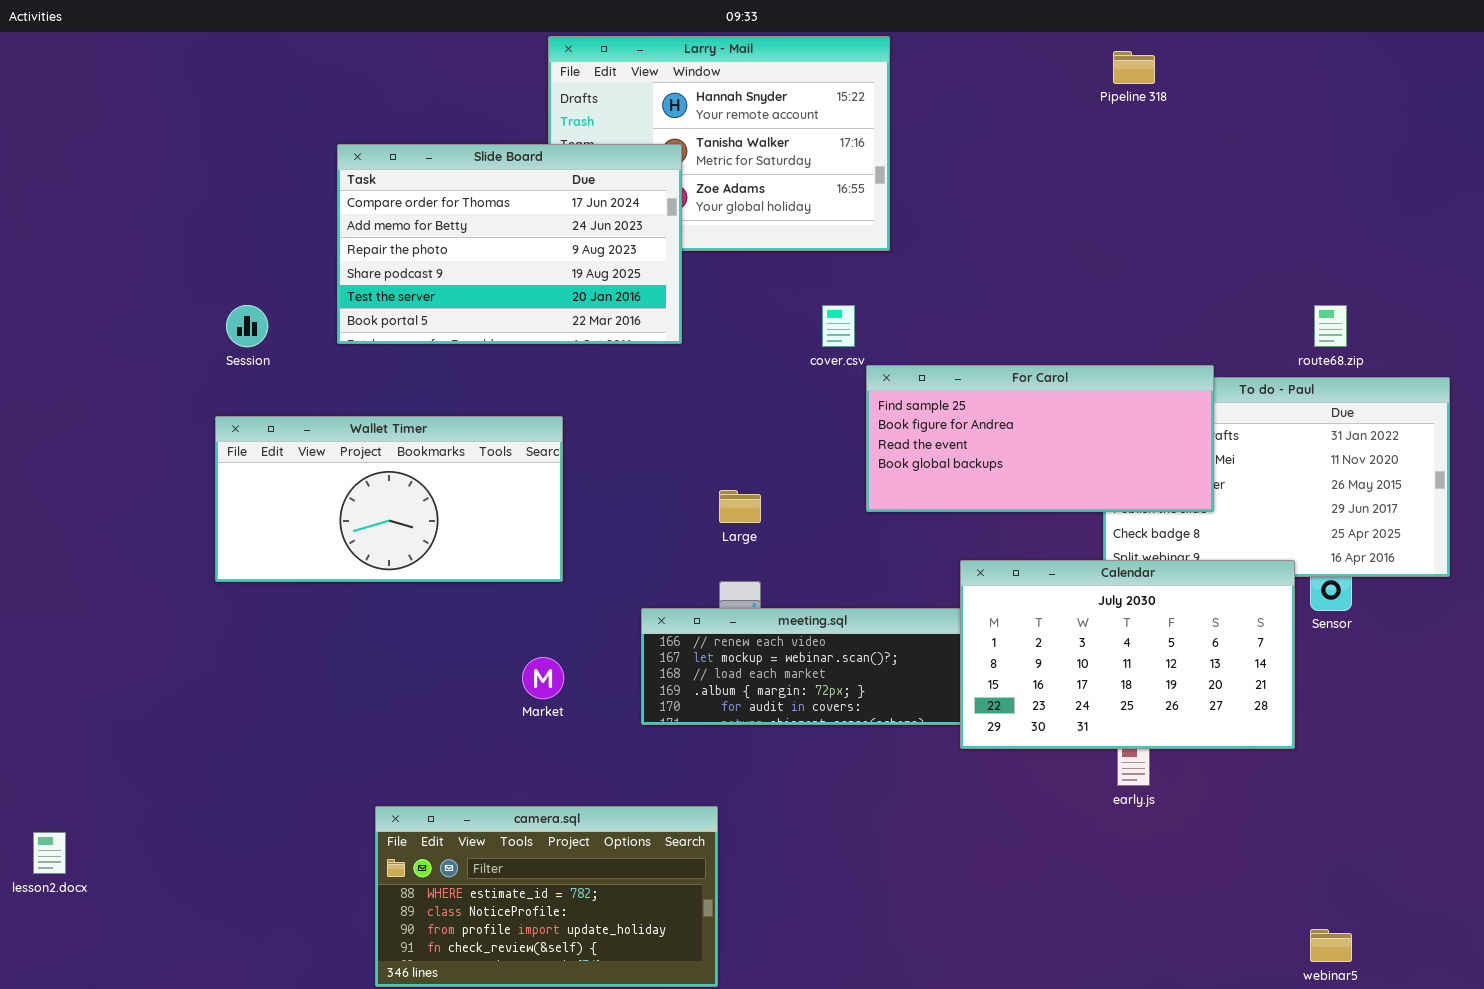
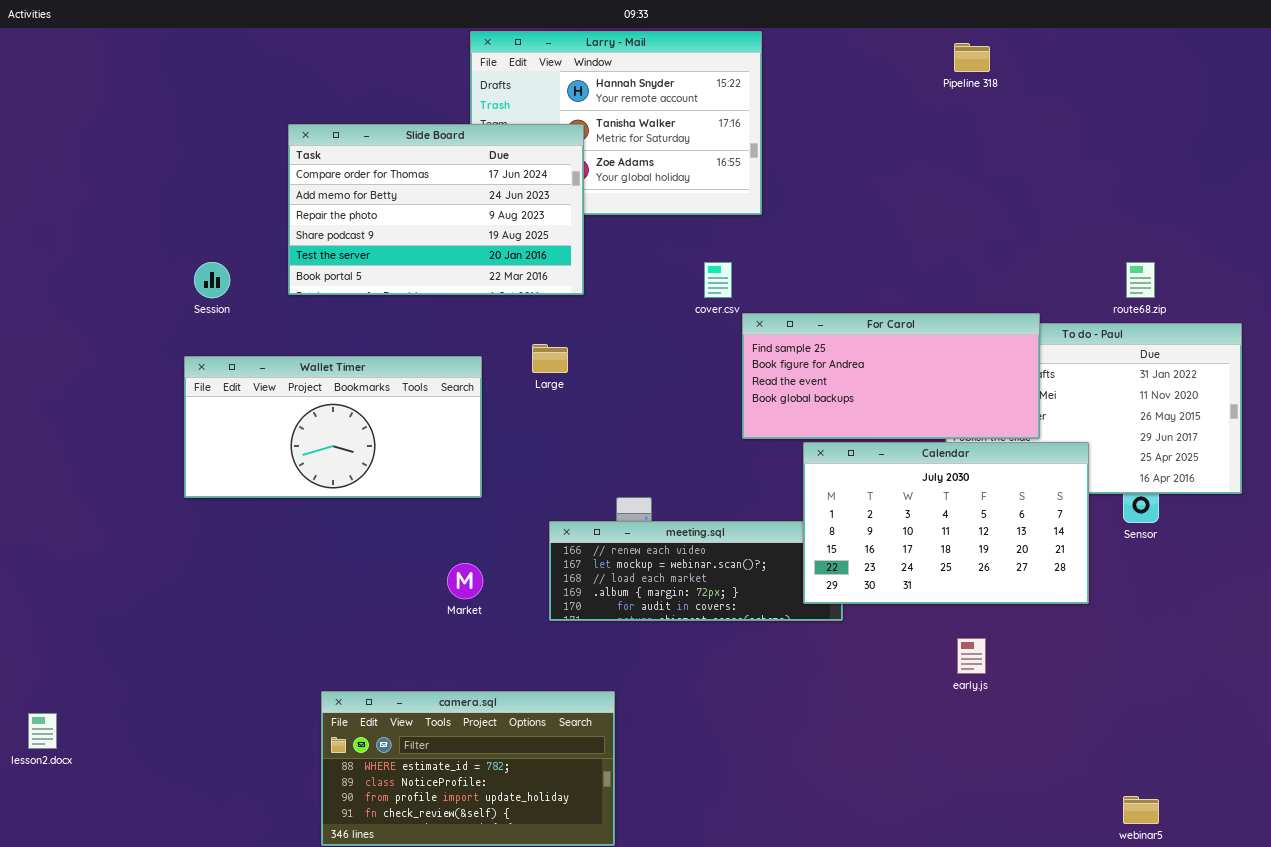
Large: [719,490,761,523] -> [532,344,568,373], moved
Calendar: [960,560,1295,749] -> [803,442,1089,604], moved

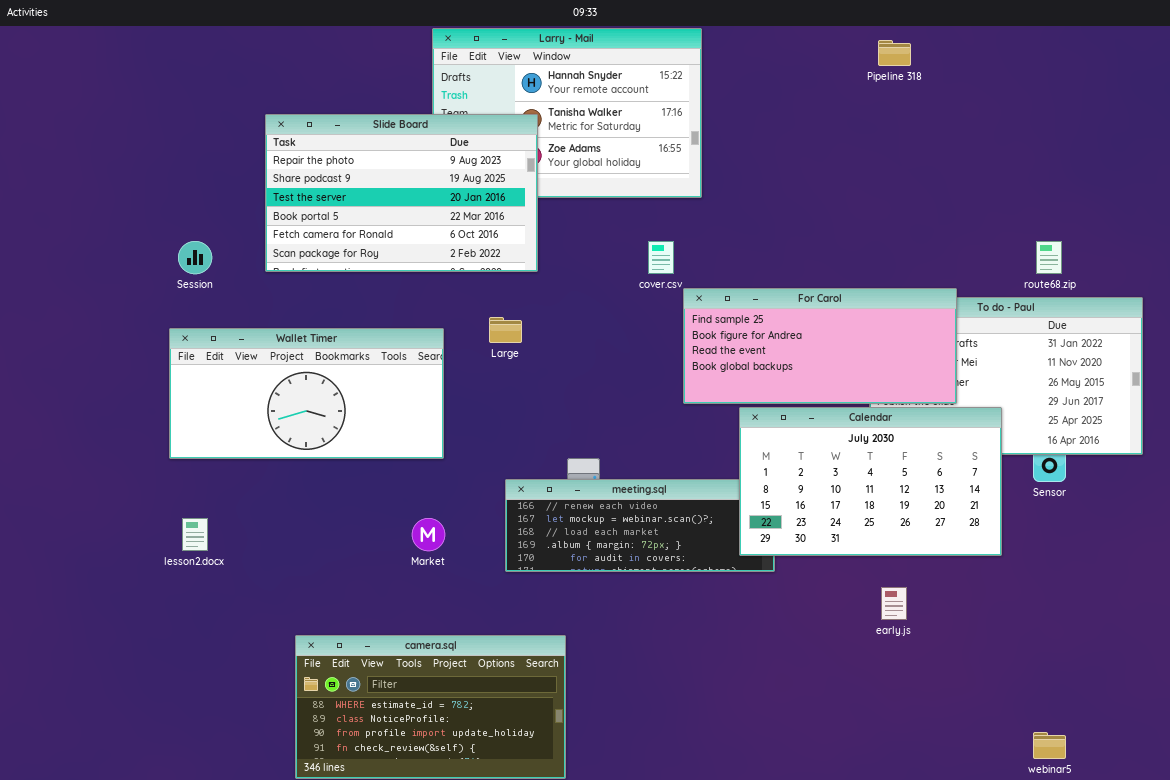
Slide Board: [288,124,584,295] -> [265,114,538,272], scrolled down 2 rows
lesson2.docx: [28,713,57,749] -> [182,518,208,551], moved

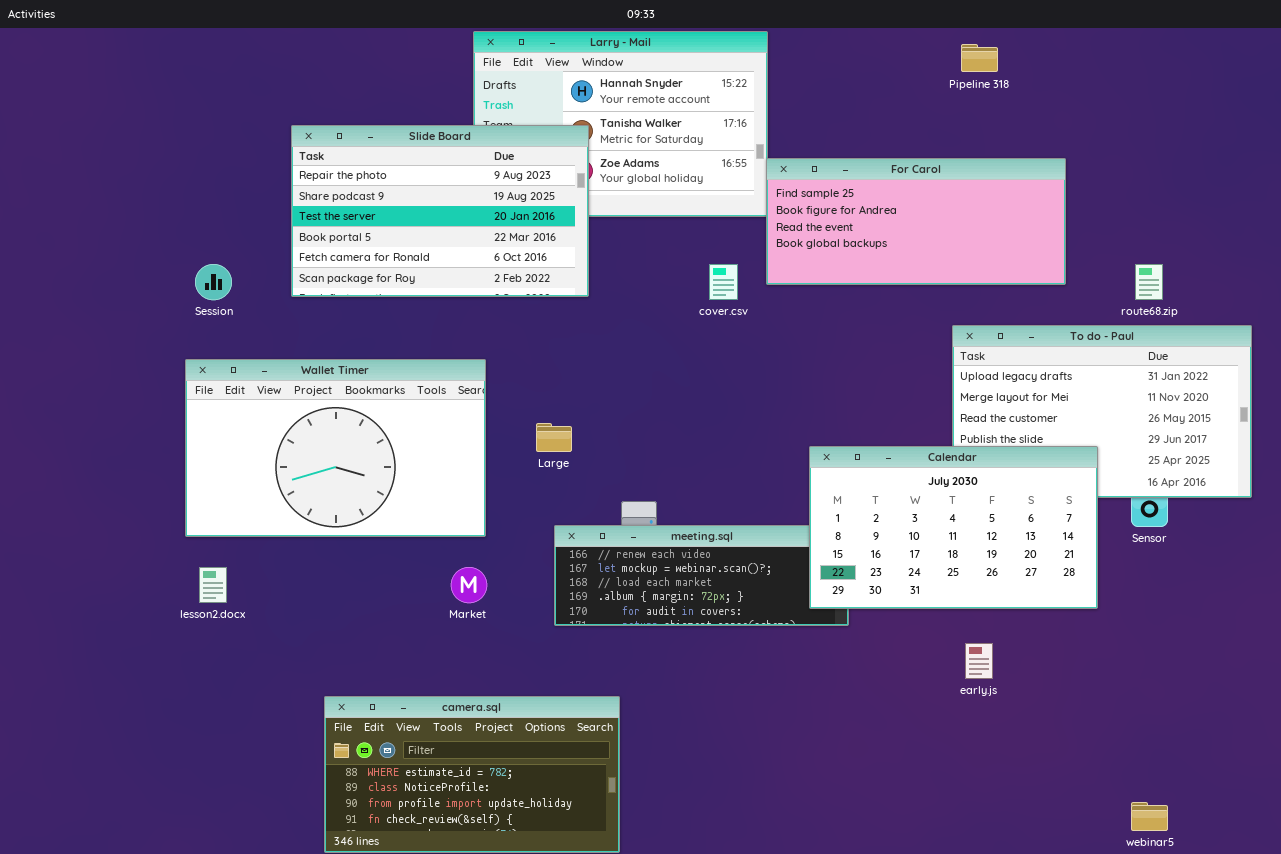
For Carol: [683,288,957,404] -> [766,158,1066,285], moved
Large: [489,317,522,343] -> [536,423,572,452], moved
Wallet Timer: [169,328,444,459] -> [185,359,486,537], resized

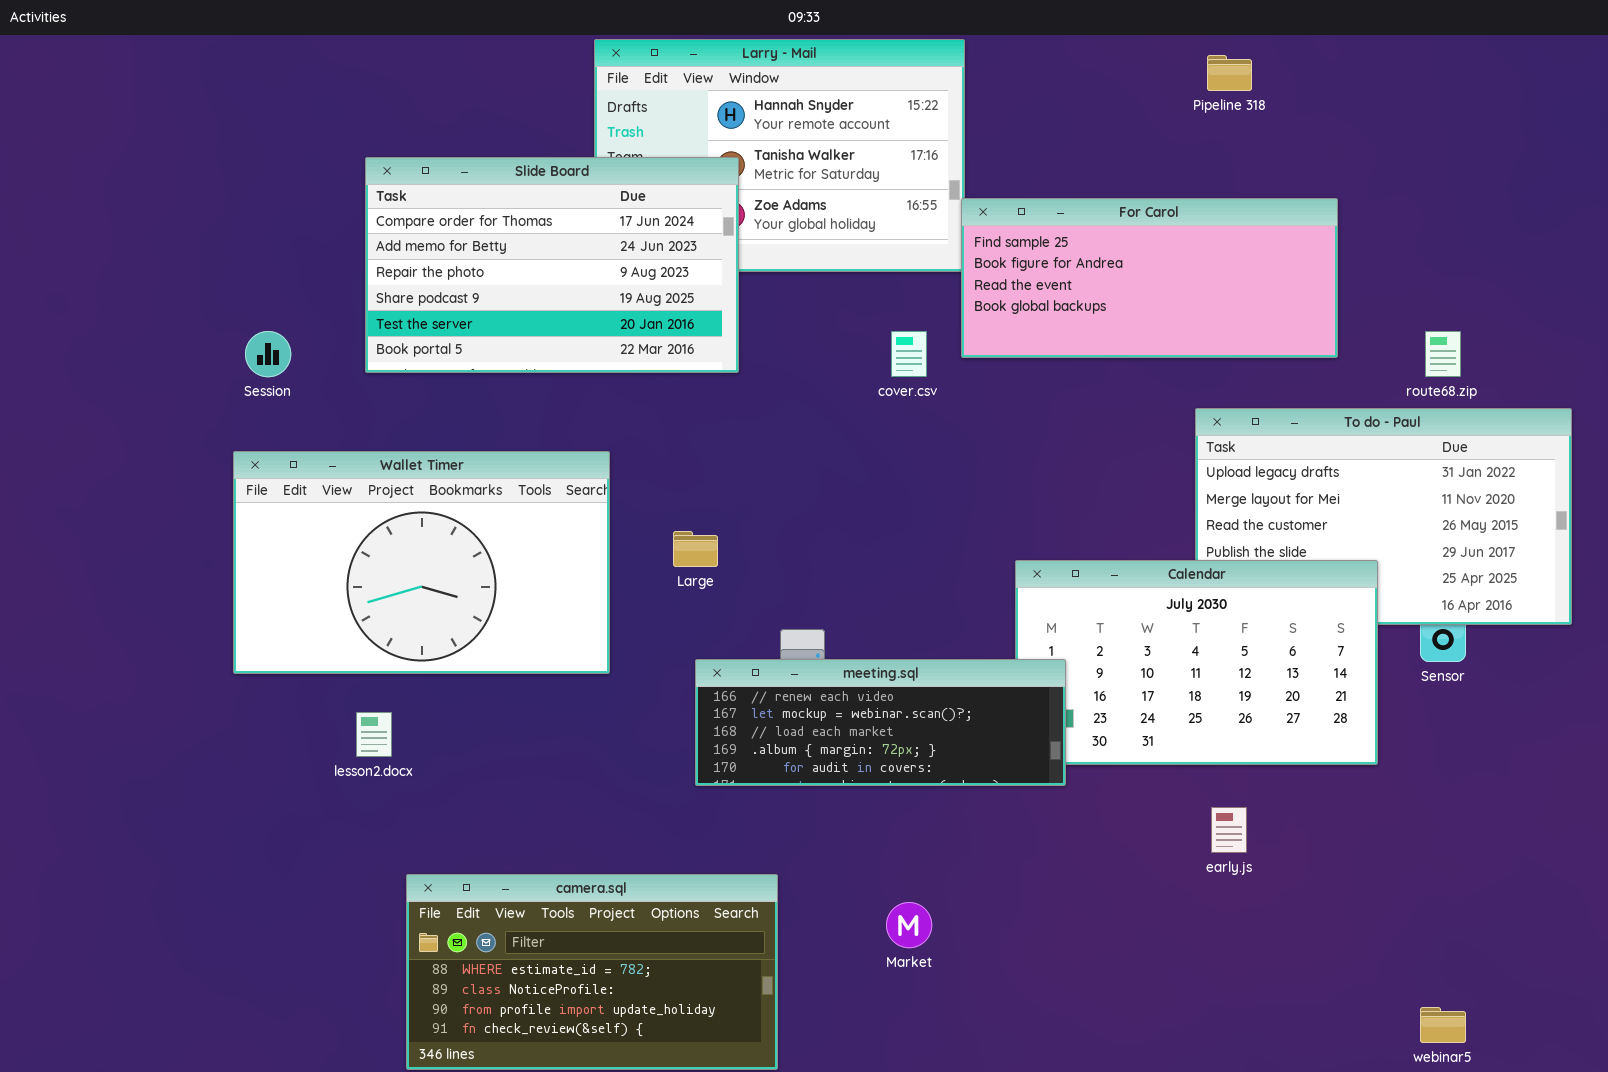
Slide Board: [291,125,589,297] -> [365,157,739,373], scrolled up 2 rows
meeting.sql: [554,525,849,626] -> [695,659,1066,786], raised
lesson2.docx: [199,567,227,603] -> [356,712,392,757], moved
Market: [451,567,487,603] -> [886,902,932,948], moved

